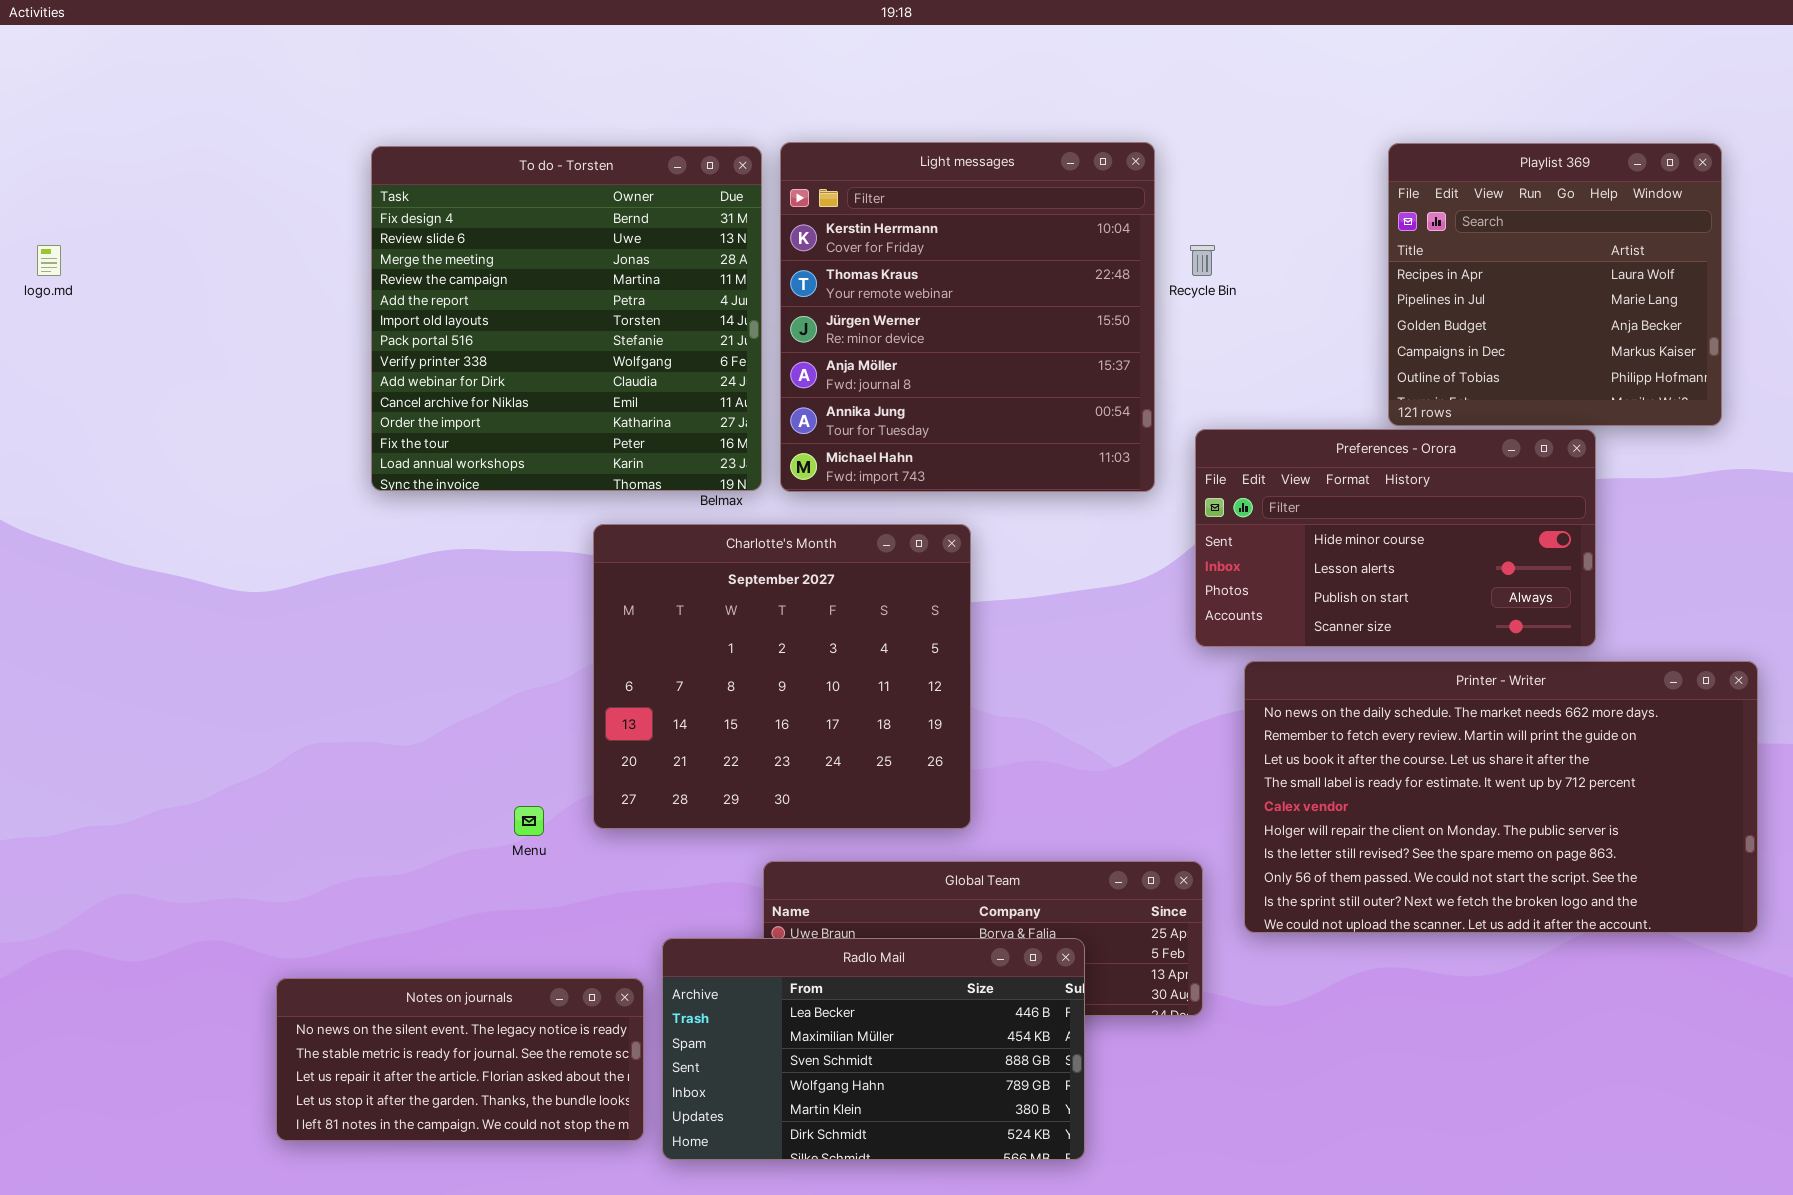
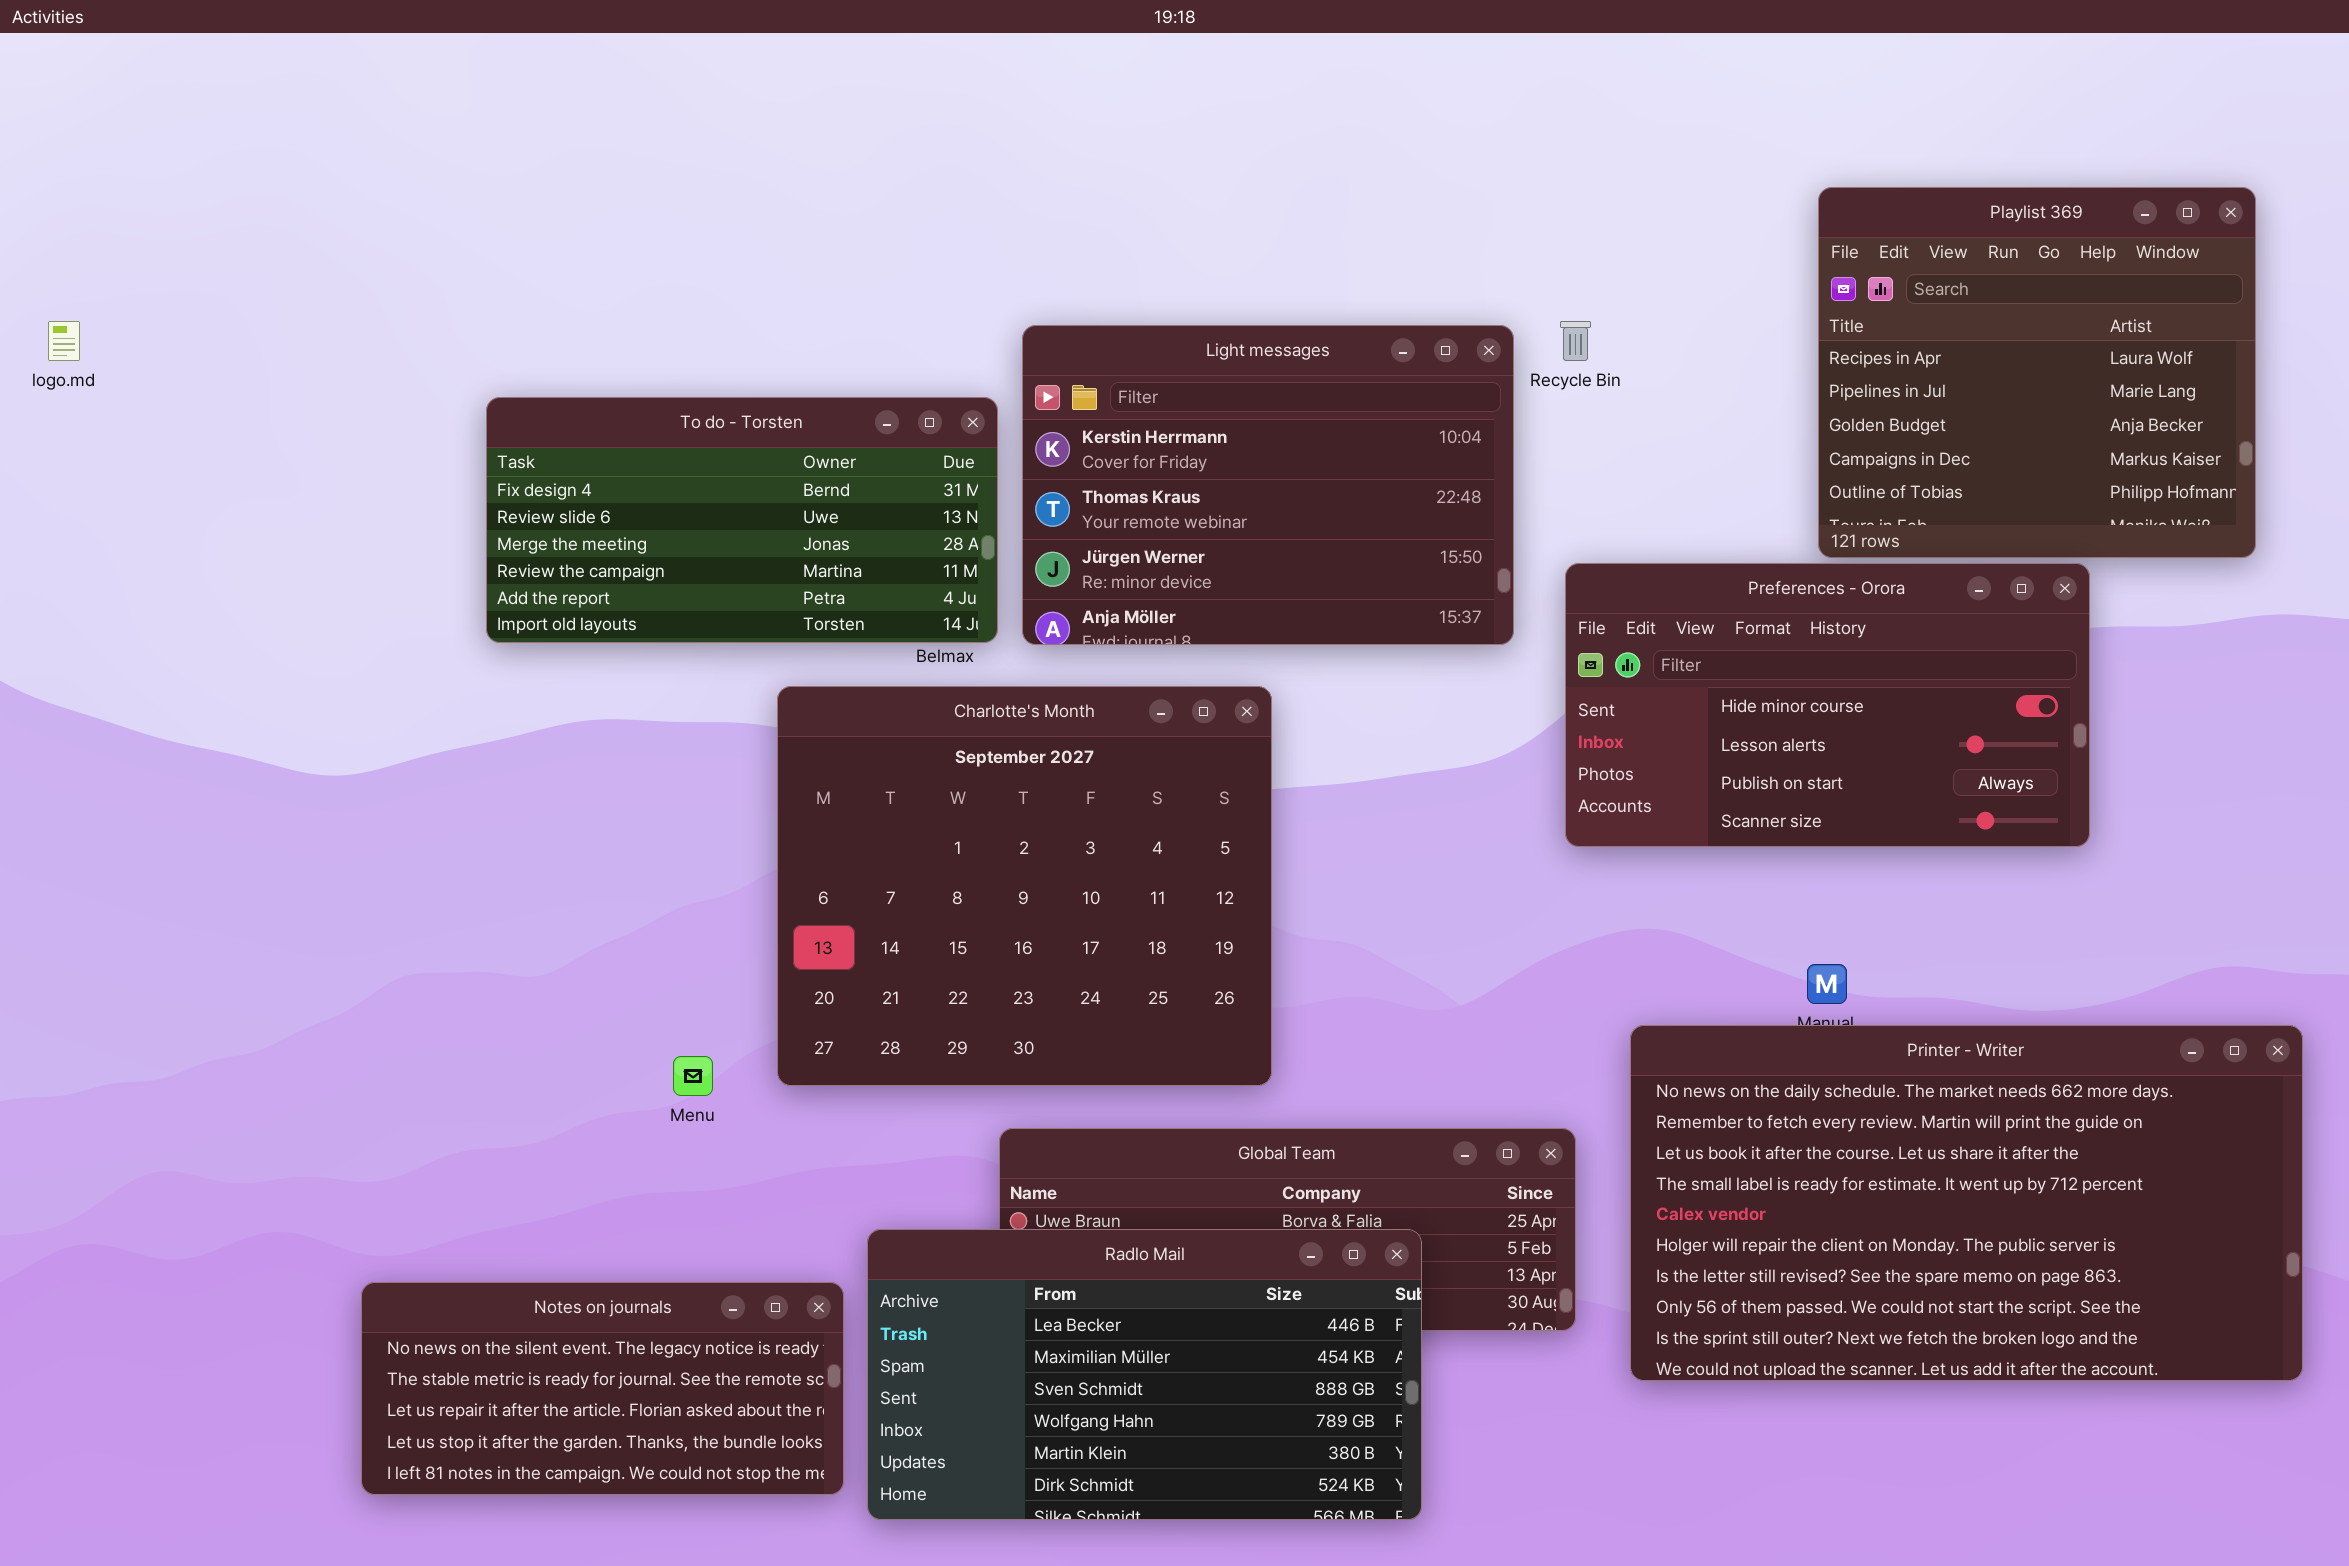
Light messages: [780,142,1155,492] -> [1022,325,1514,645], resized
To do - Torsten: [371,146,762,491] -> [486,397,998,643], resized
Printer - Writer: [1244,661,1758,933] -> [1630,1025,2303,1381], moved

